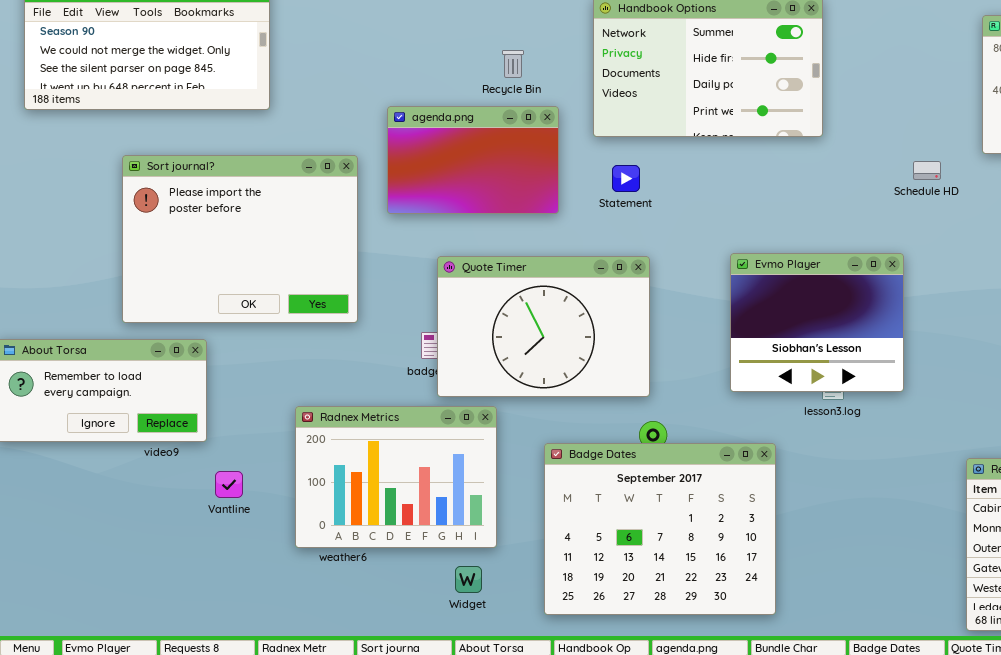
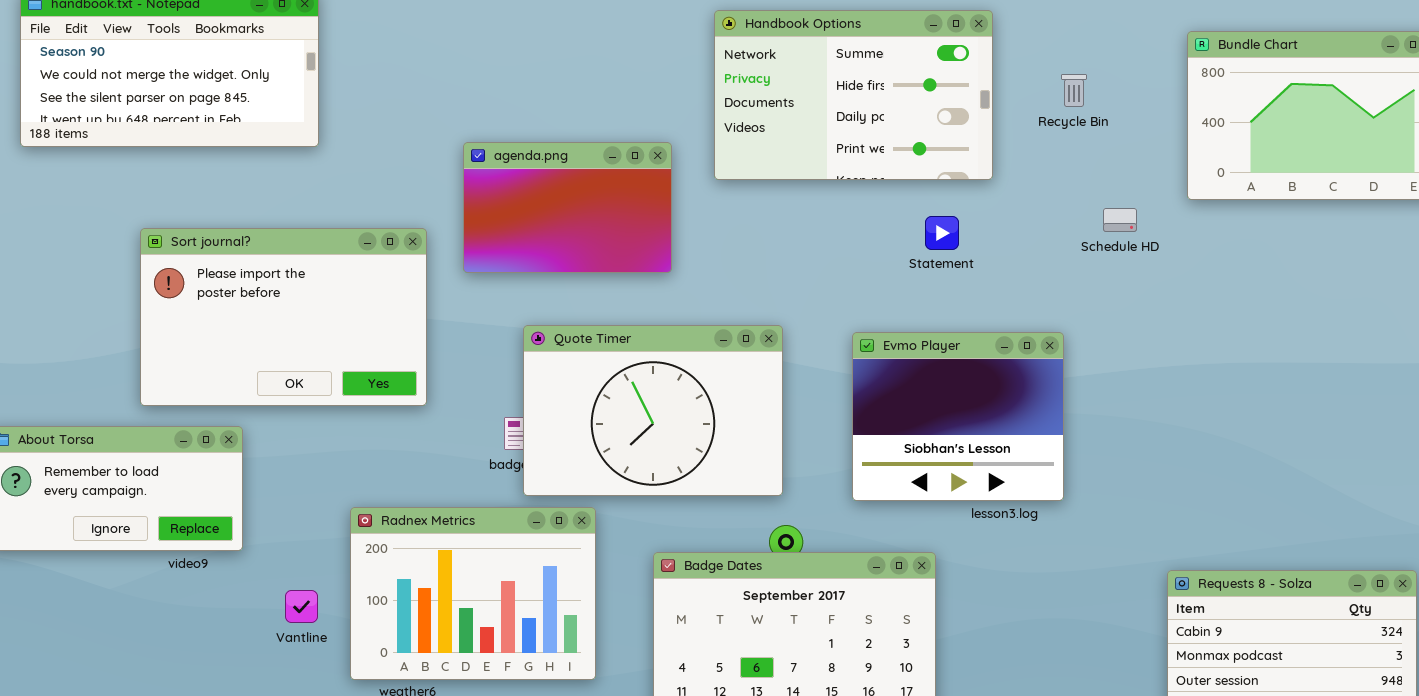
Recycle Bin: [502,50,524,78] -> [1061,74,1087,107], moved
Sort journal?: [122,155,358,323] -> [140,228,427,406], resized
Statement: [612,165,640,192] -> [925,216,959,250], moved
Evmo Player: [730,253,904,392] -> [852,332,1064,501], moved
Vantline: [215,471,243,498] -> [285,590,318,623], moved

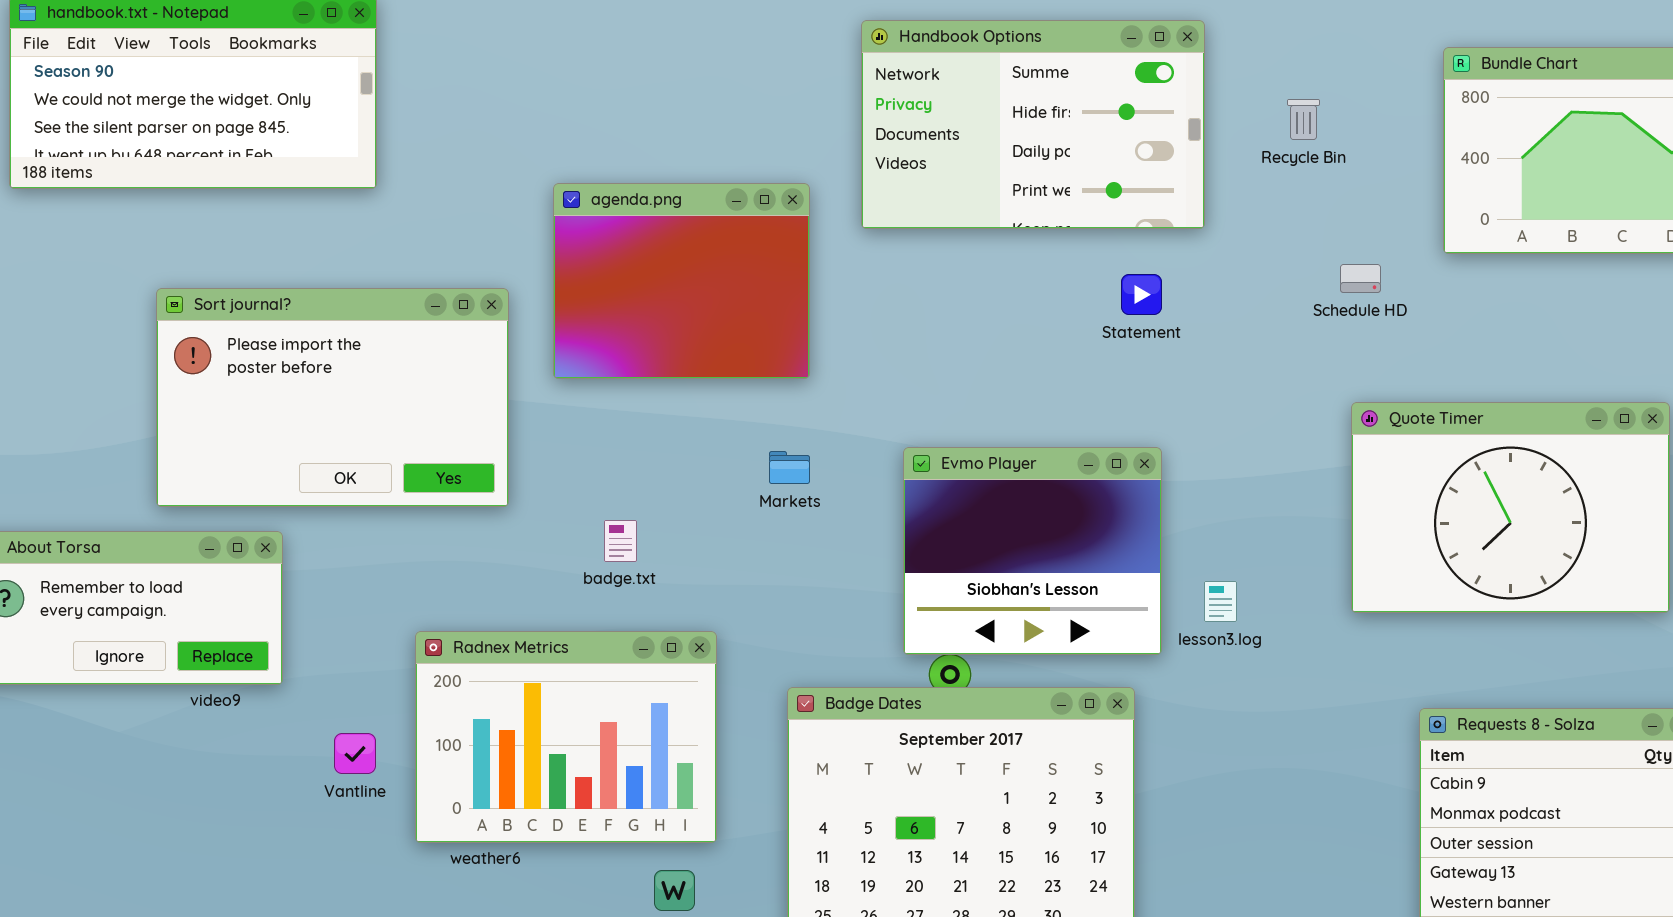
agenda.png: [463,142,672,273] -> [553,183,810,379], resized
Quote Timer: [523,325,783,496] -> [1351,402,1670,613], moved
Evmo Player: [852,332,1064,501] -> [903,447,1162,655], moved

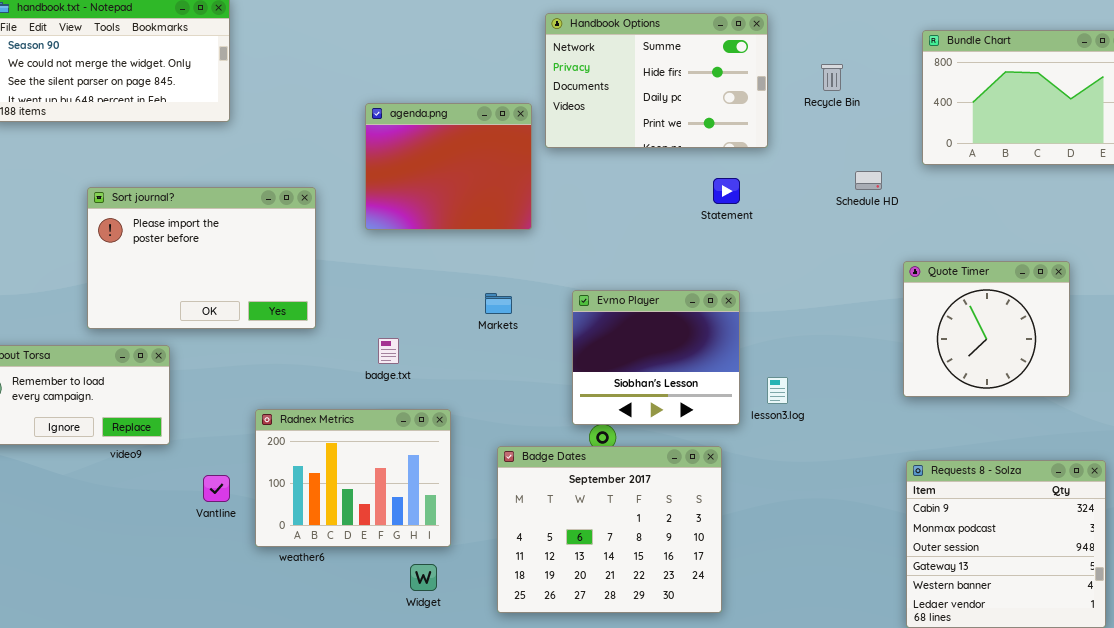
agenda.png: [553,183,810,379] -> [365,103,532,230], moved
Quote Timer: [1351,402,1670,613] -> [903,261,1070,397], resized

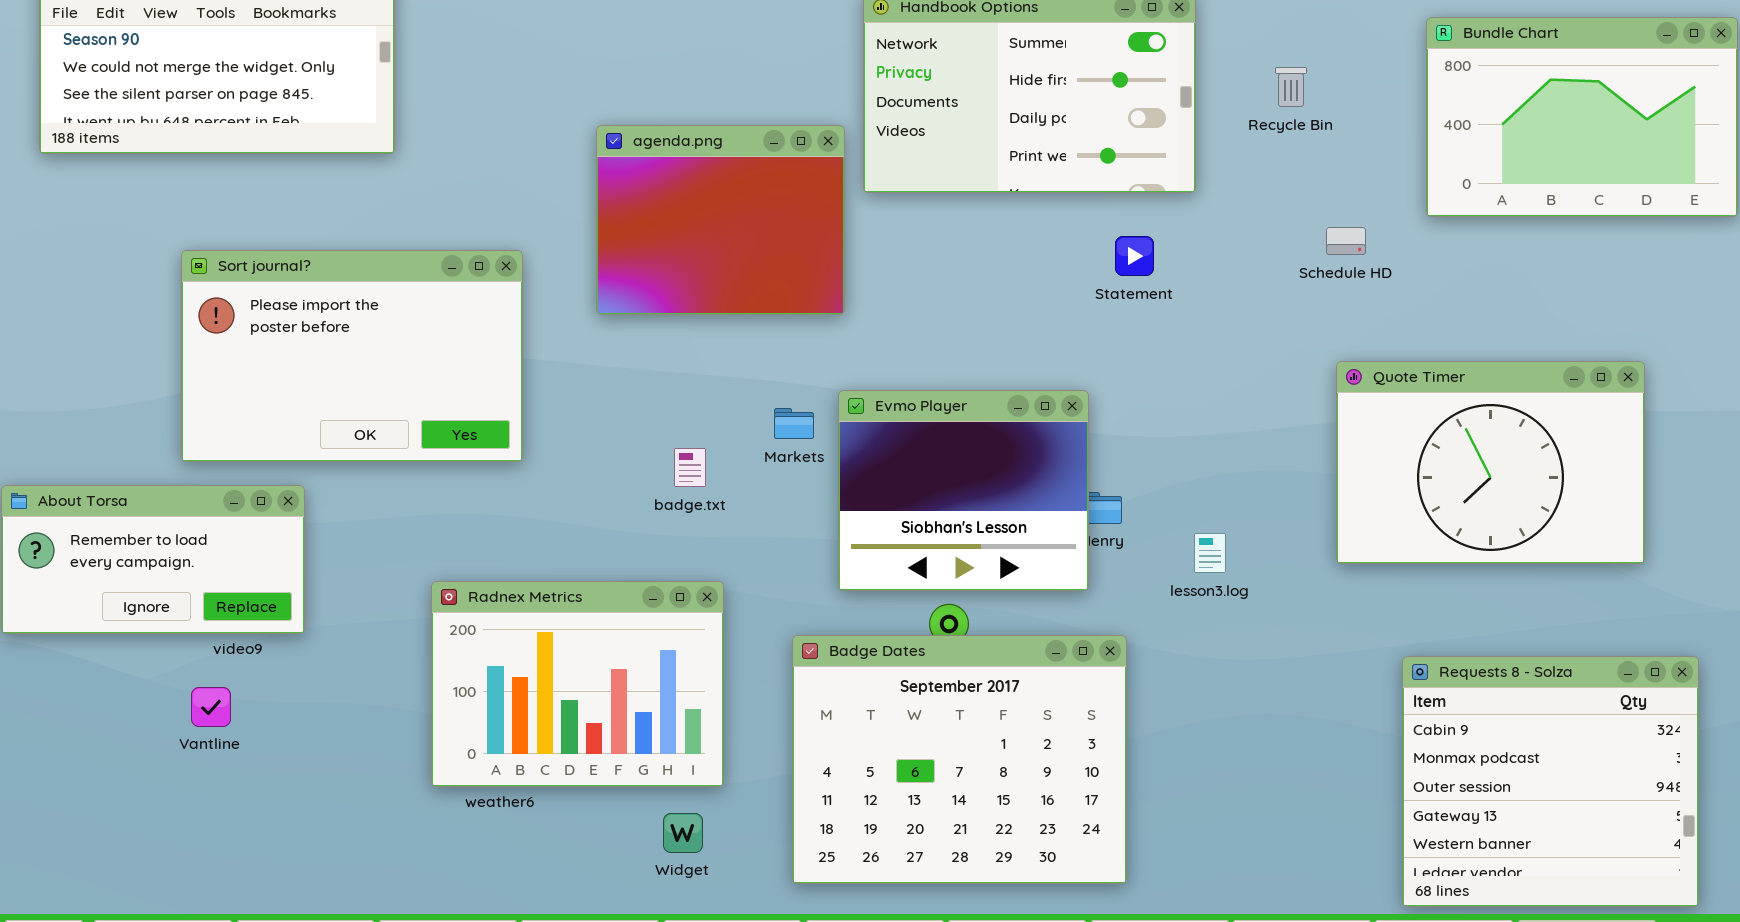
Quote Timer: [903,261,1070,397] -> [1336,361,1645,564], resized
Evmo Player: [572,290,740,425] -> [838,390,1089,591], moved
badge.txt: [378,338,399,364] -> [674,448,706,487], moved
Vantline: [203,475,230,502] -> [191,687,231,727], moved

